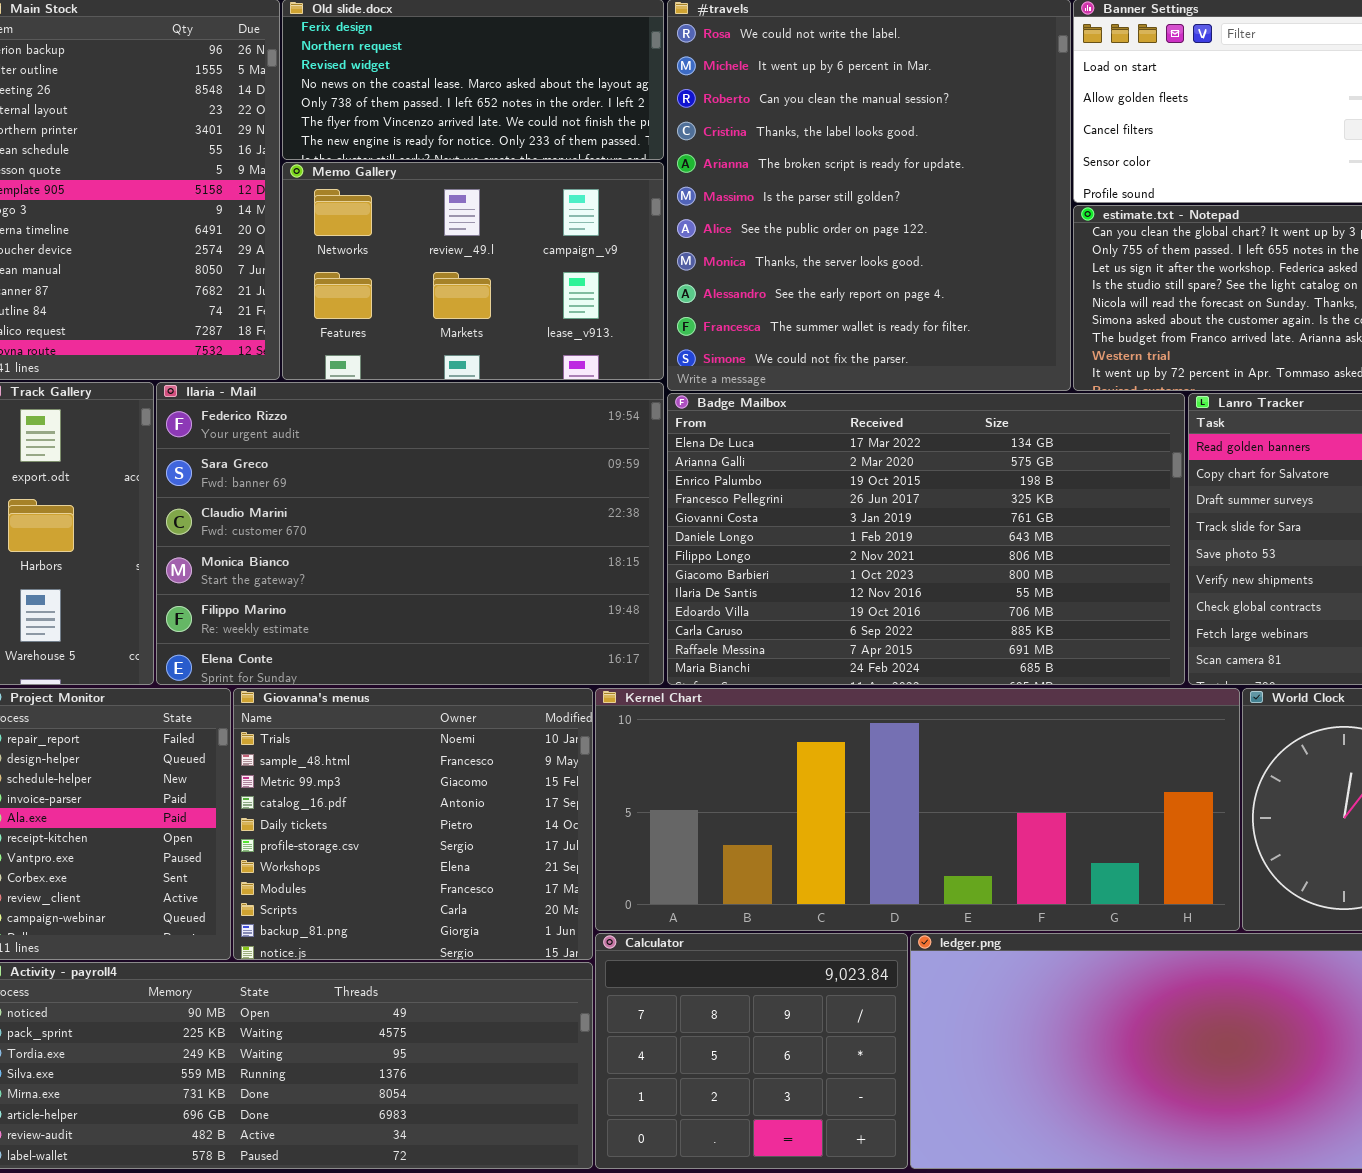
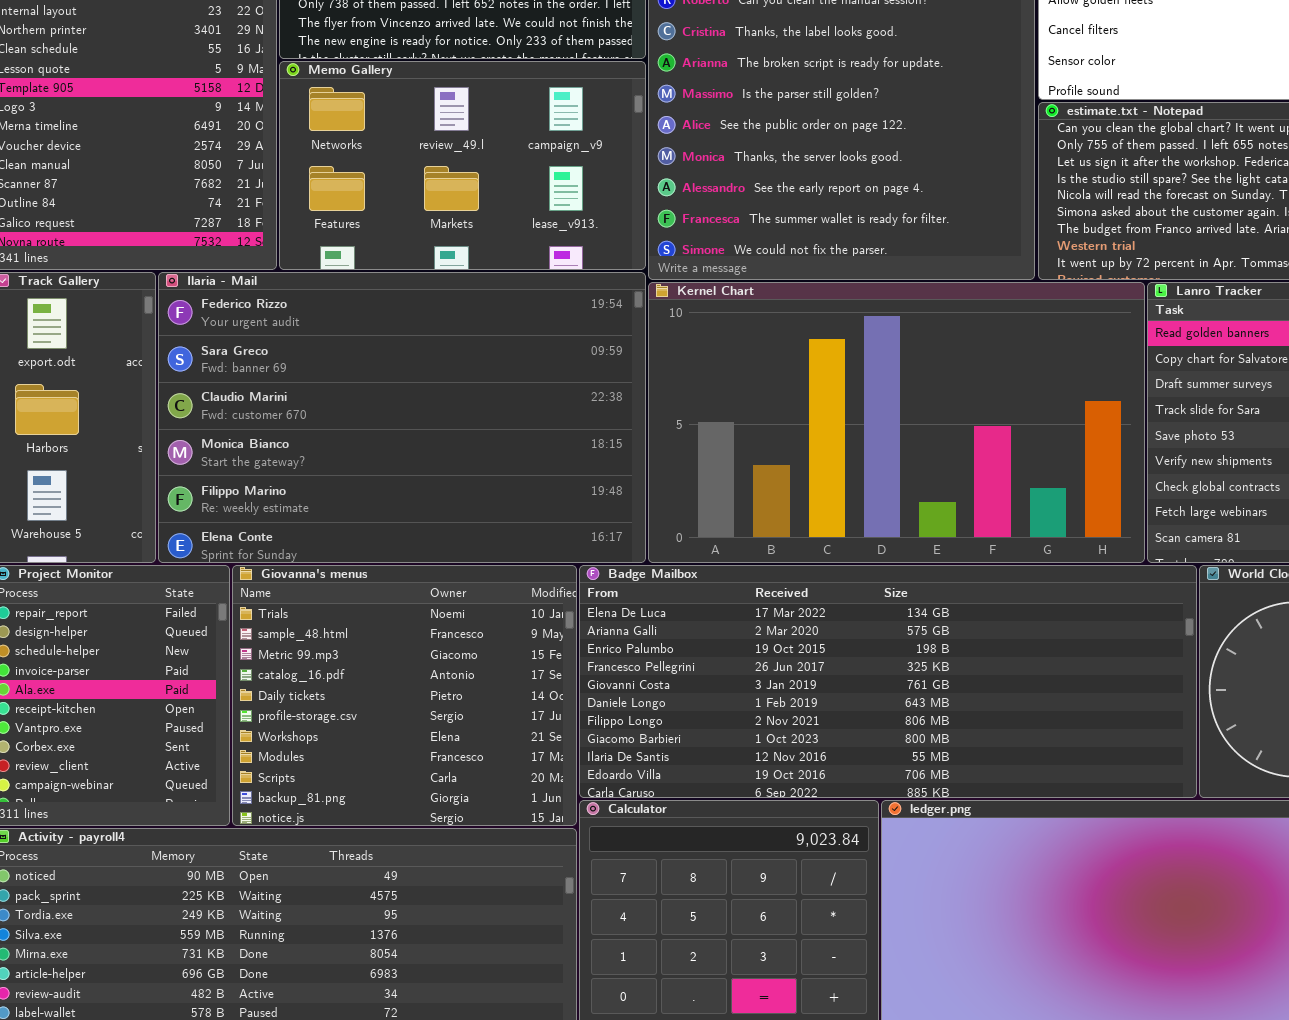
Badge Mailbox: [667,393,1185,685] -> [579,565,1197,798], moved, resized
Kernel Chart: [595,688,1240,931] -> [648,282,1145,563], moved, resized

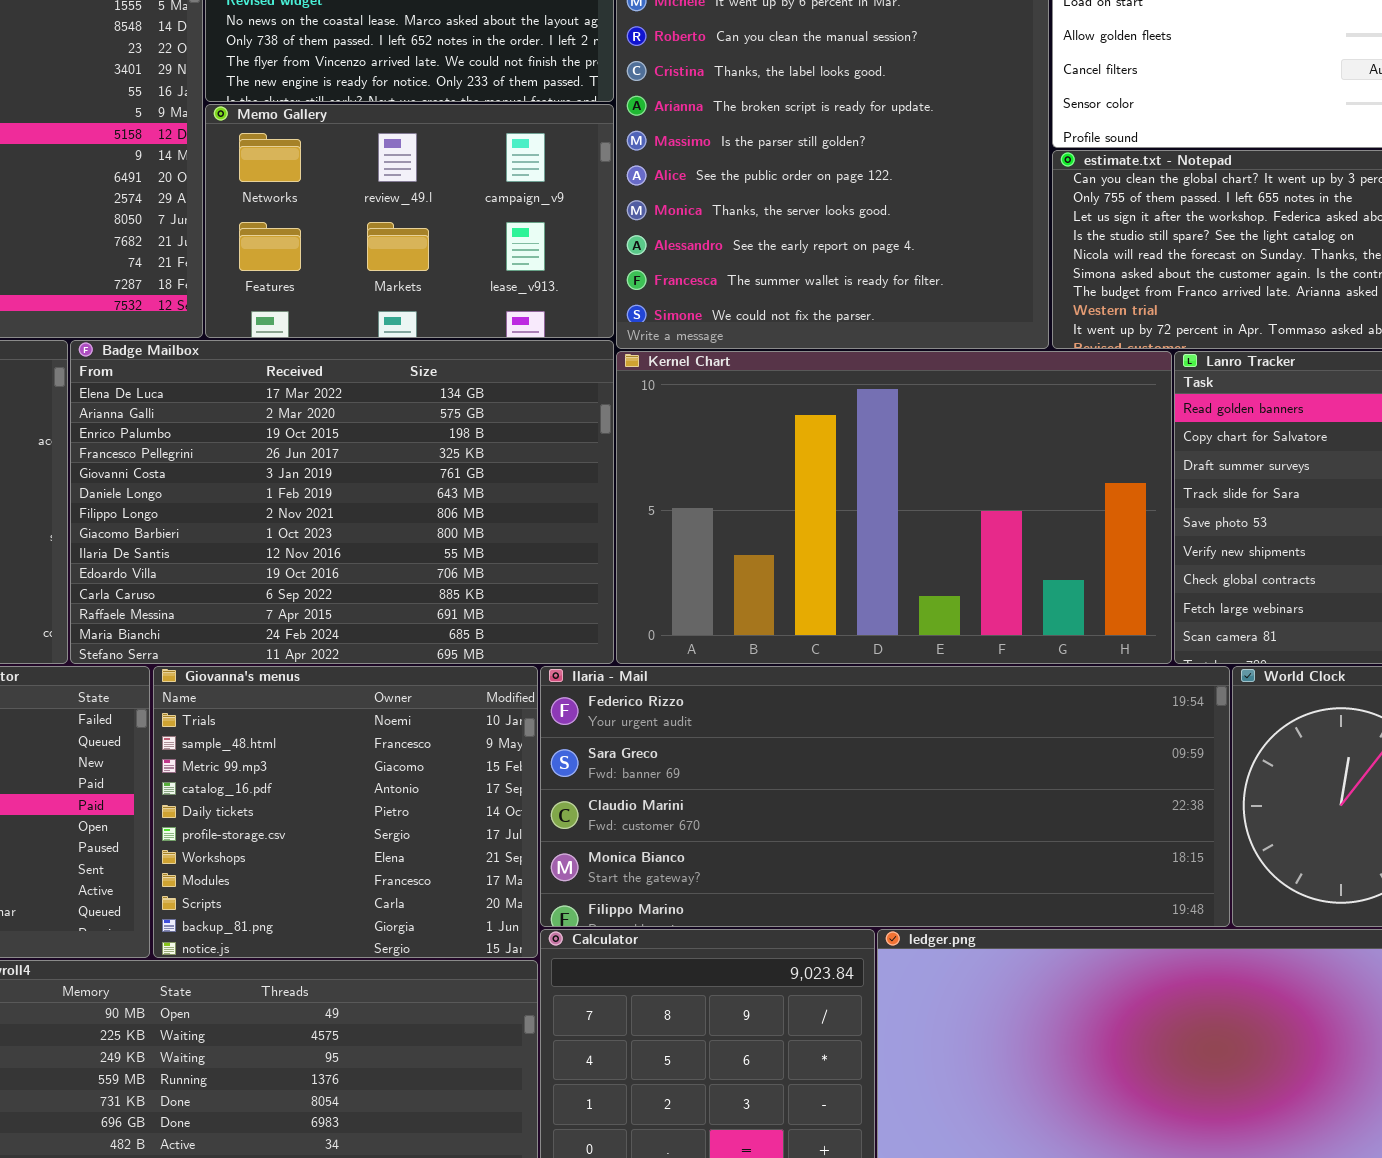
Ilaria - Mail: [158,272,646,563] -> [540,666,1230,927], moved, resized
Badge Mailbox: [579,565,1197,798] -> [70,340,614,664], moved, resized

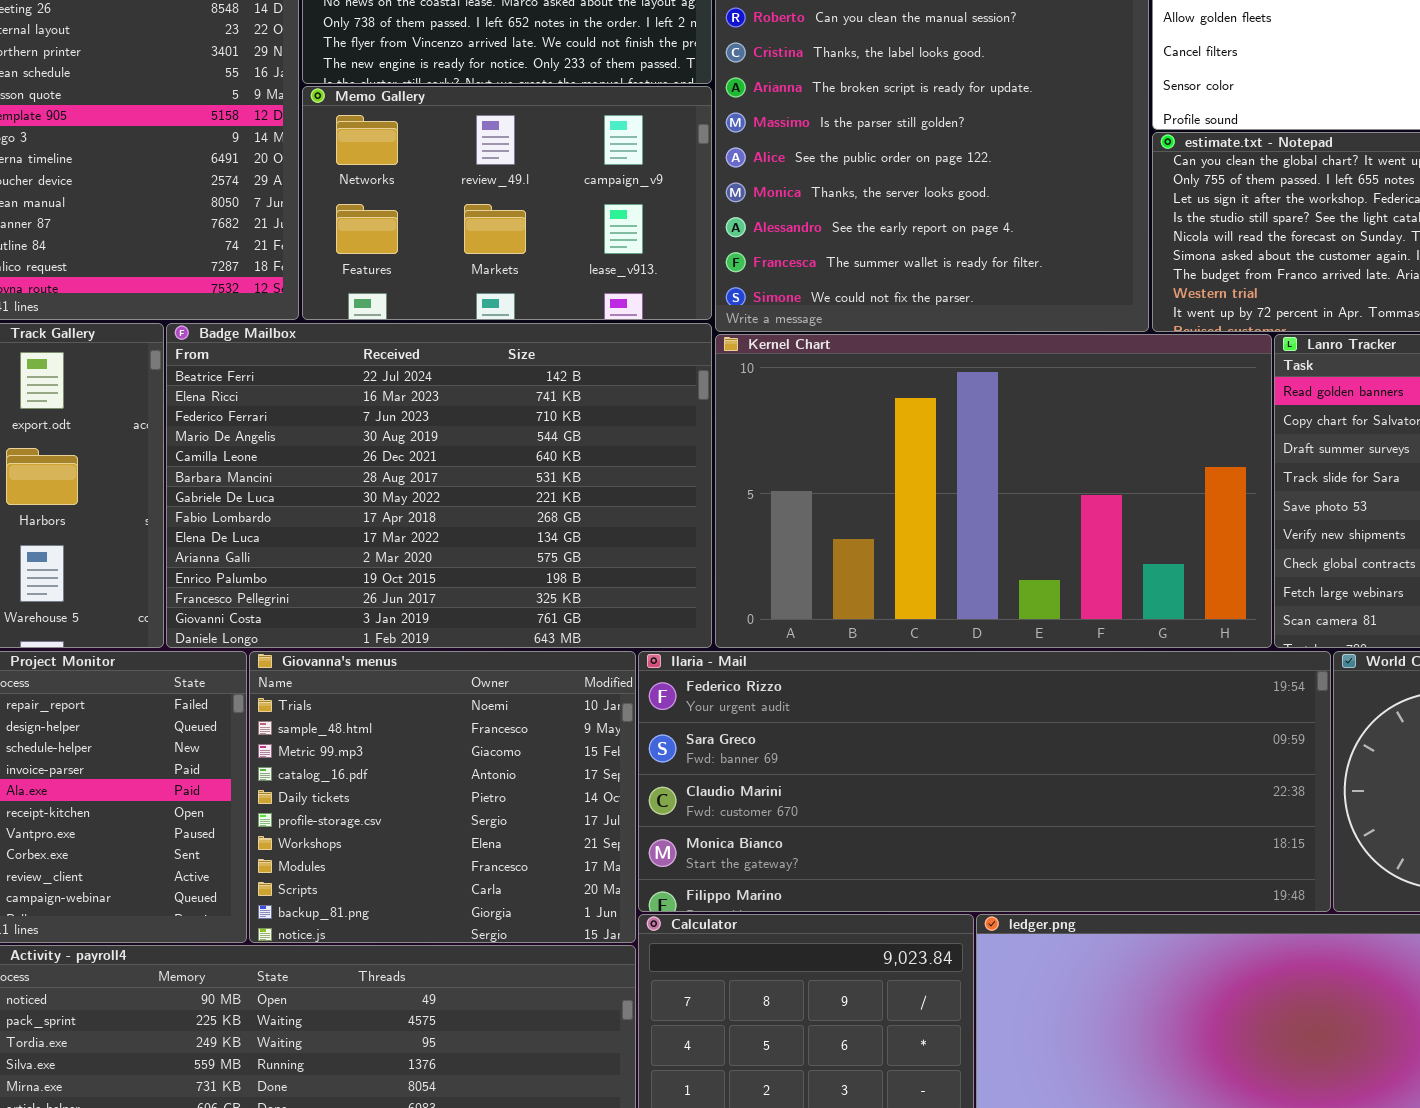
Badge Mailbox: [70,340,614,664] -> [166,323,712,648], scrolled up 8 rows

